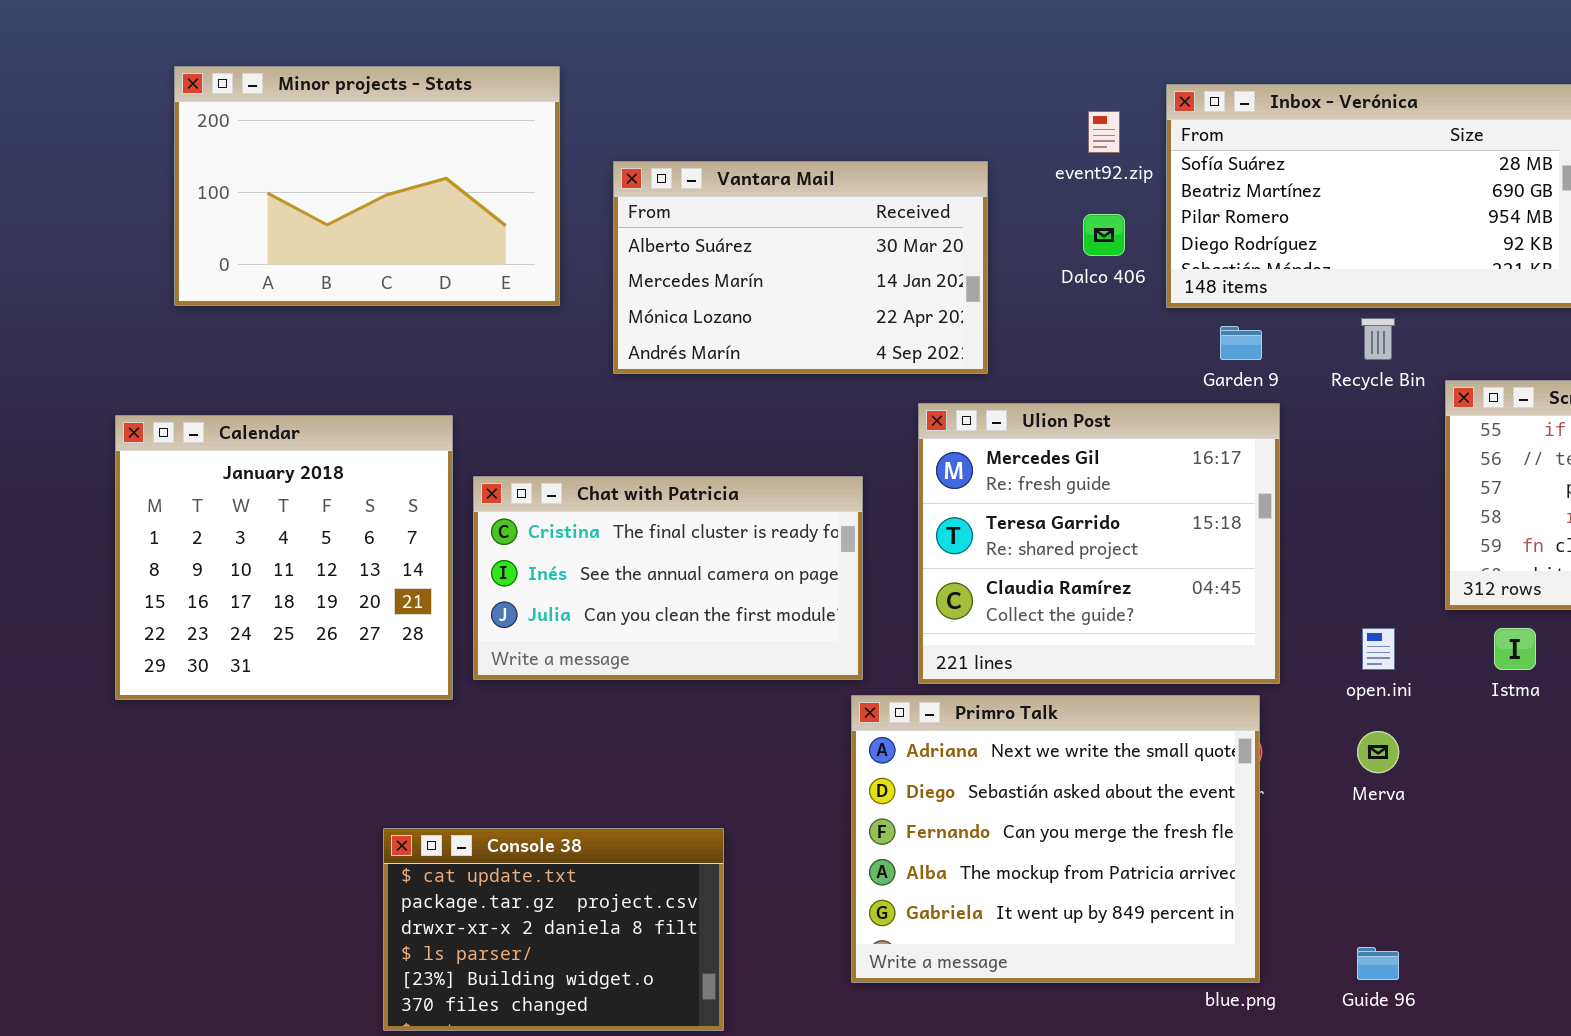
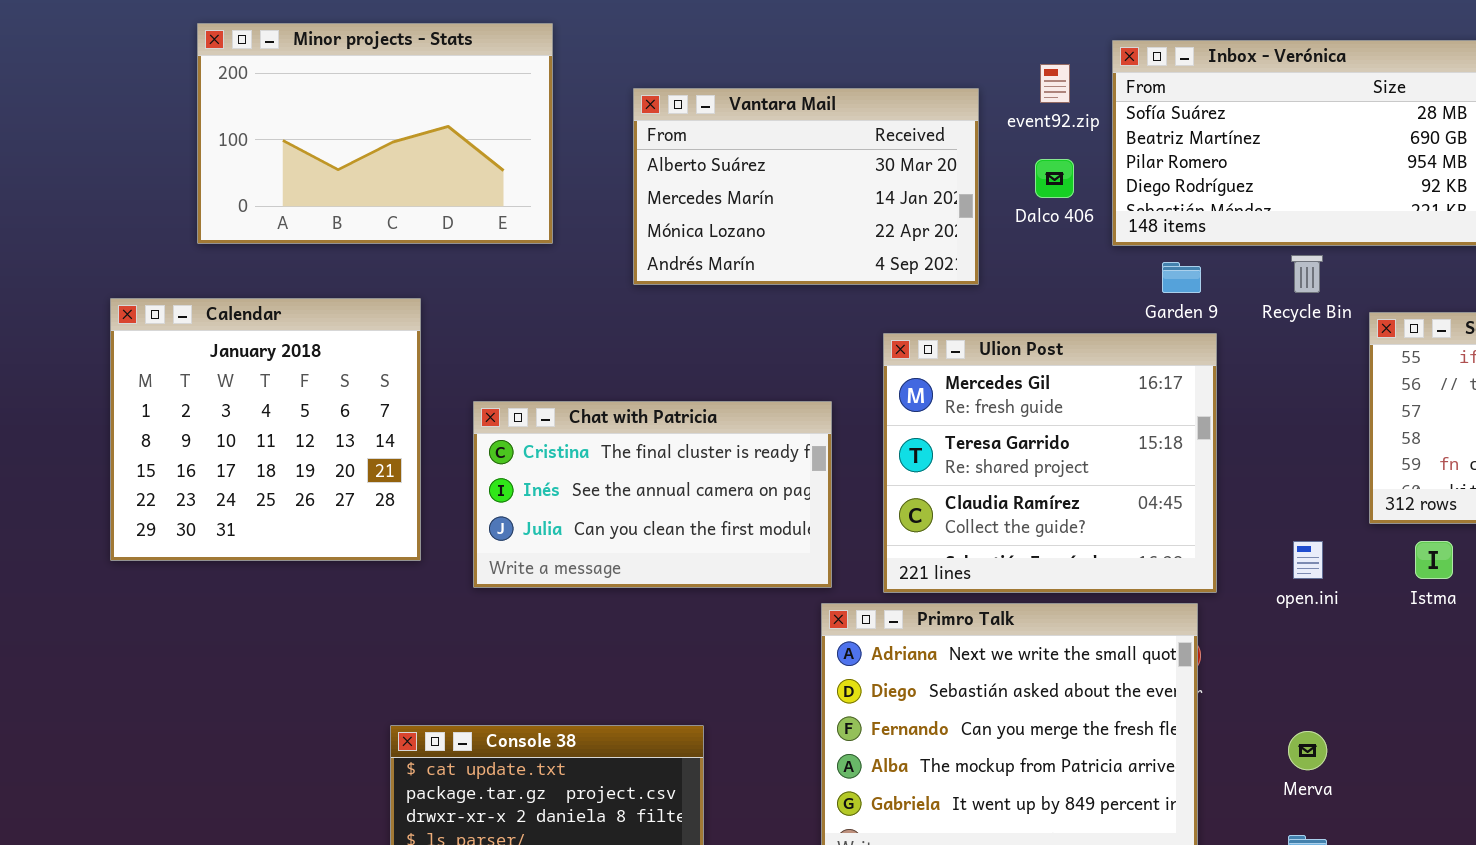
Vantara Mail: [613,161,988,374] -> [633,88,979,285], moved
Calendar: [115,415,453,700] -> [110,298,421,561], moved
Merva: [1357,731,1399,773] -> [1288,731,1327,770], moved

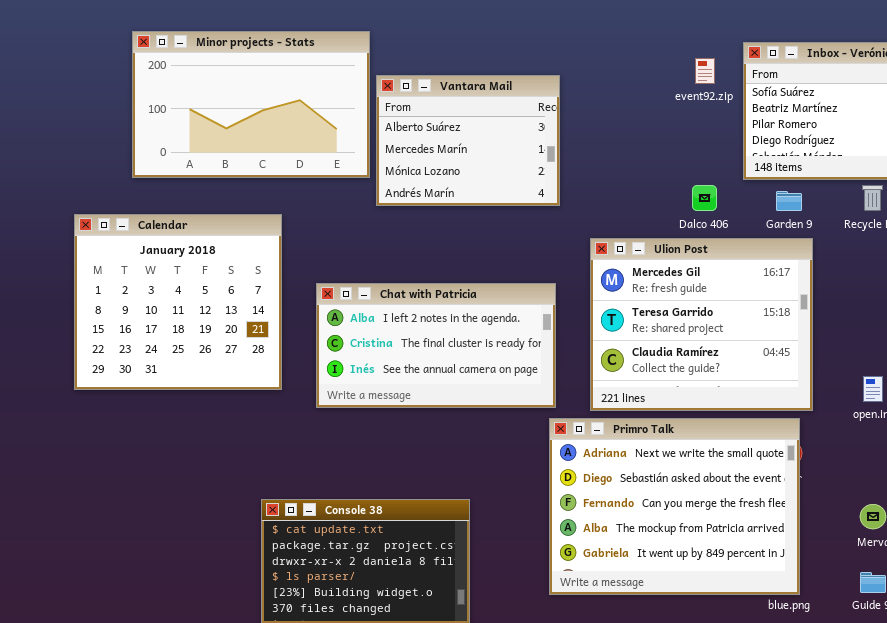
Vantara Mail: [633,88,979,285] -> [376,75,560,206], moved, resized
Dalco 406: [1035,159,1074,198] -> [692,185,717,211], moved
Chat with Patricia: [473,401,832,588] -> [316,283,556,408], scrolled up 1 row

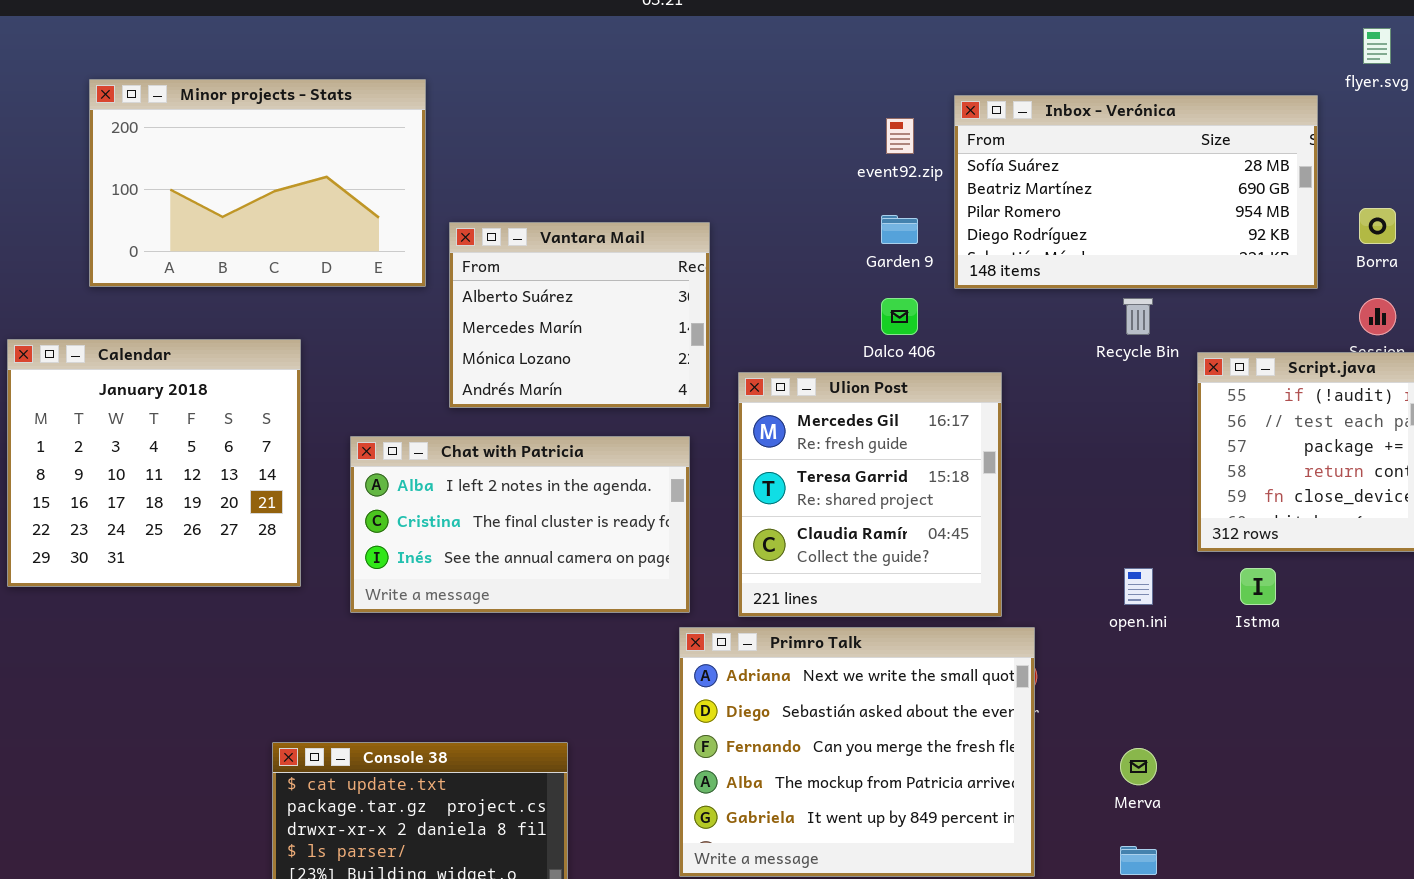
Vantara Mail: [376,75,560,206] -> [449,222,710,408], moved
Garden 9: [776,191,802,211] -> [881,215,918,244], moved
Ulion Post: [590,238,813,411] -> [738,372,1002,617], resized

